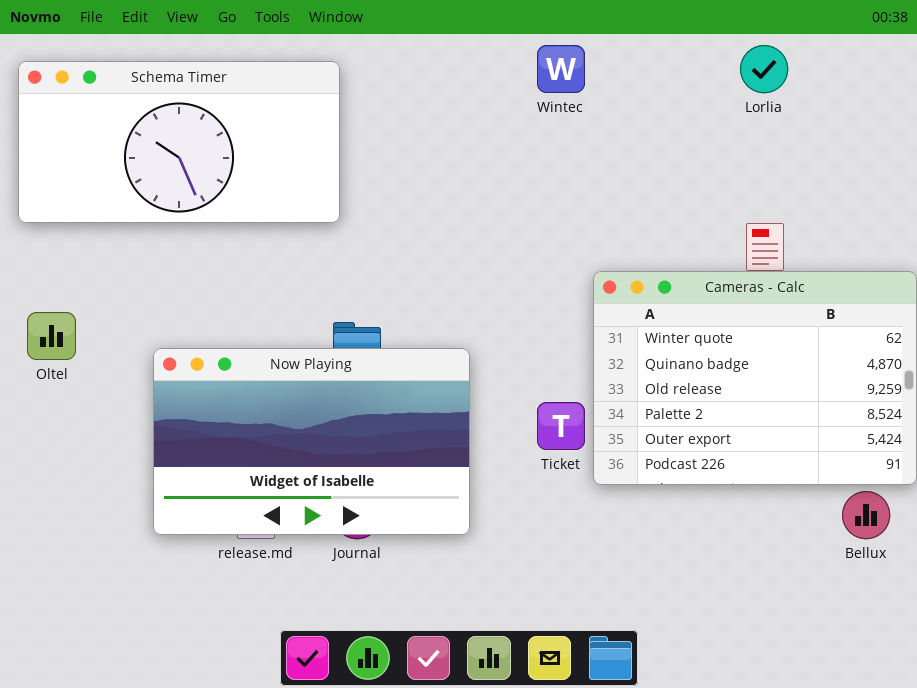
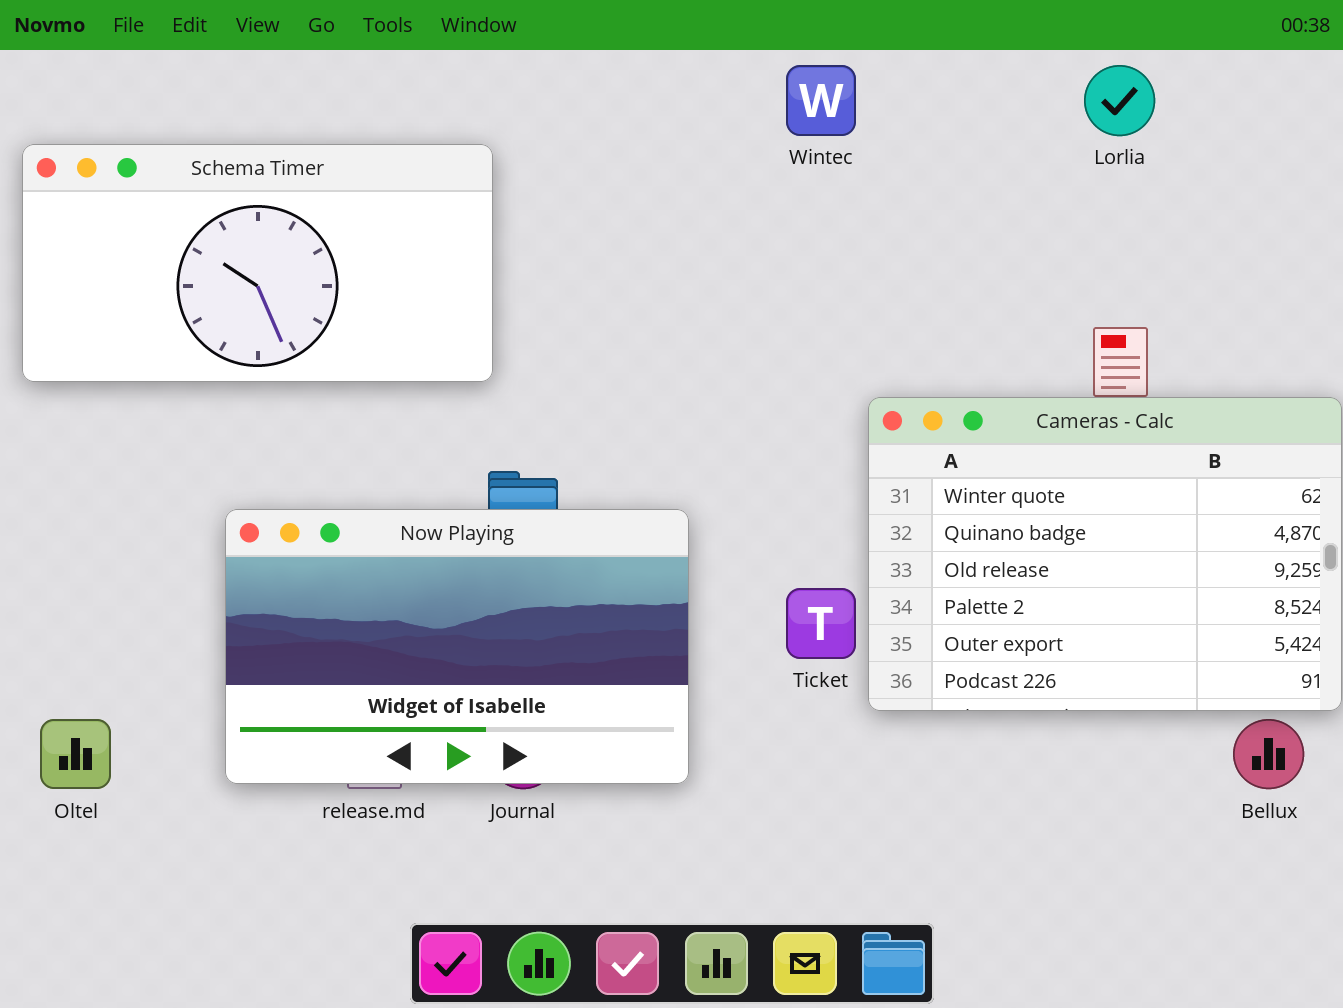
Schema Timer: [18,61,340,223] -> [22,144,493,382], moved
Oltel: [27,312,76,360] -> [40,719,111,789], moved

